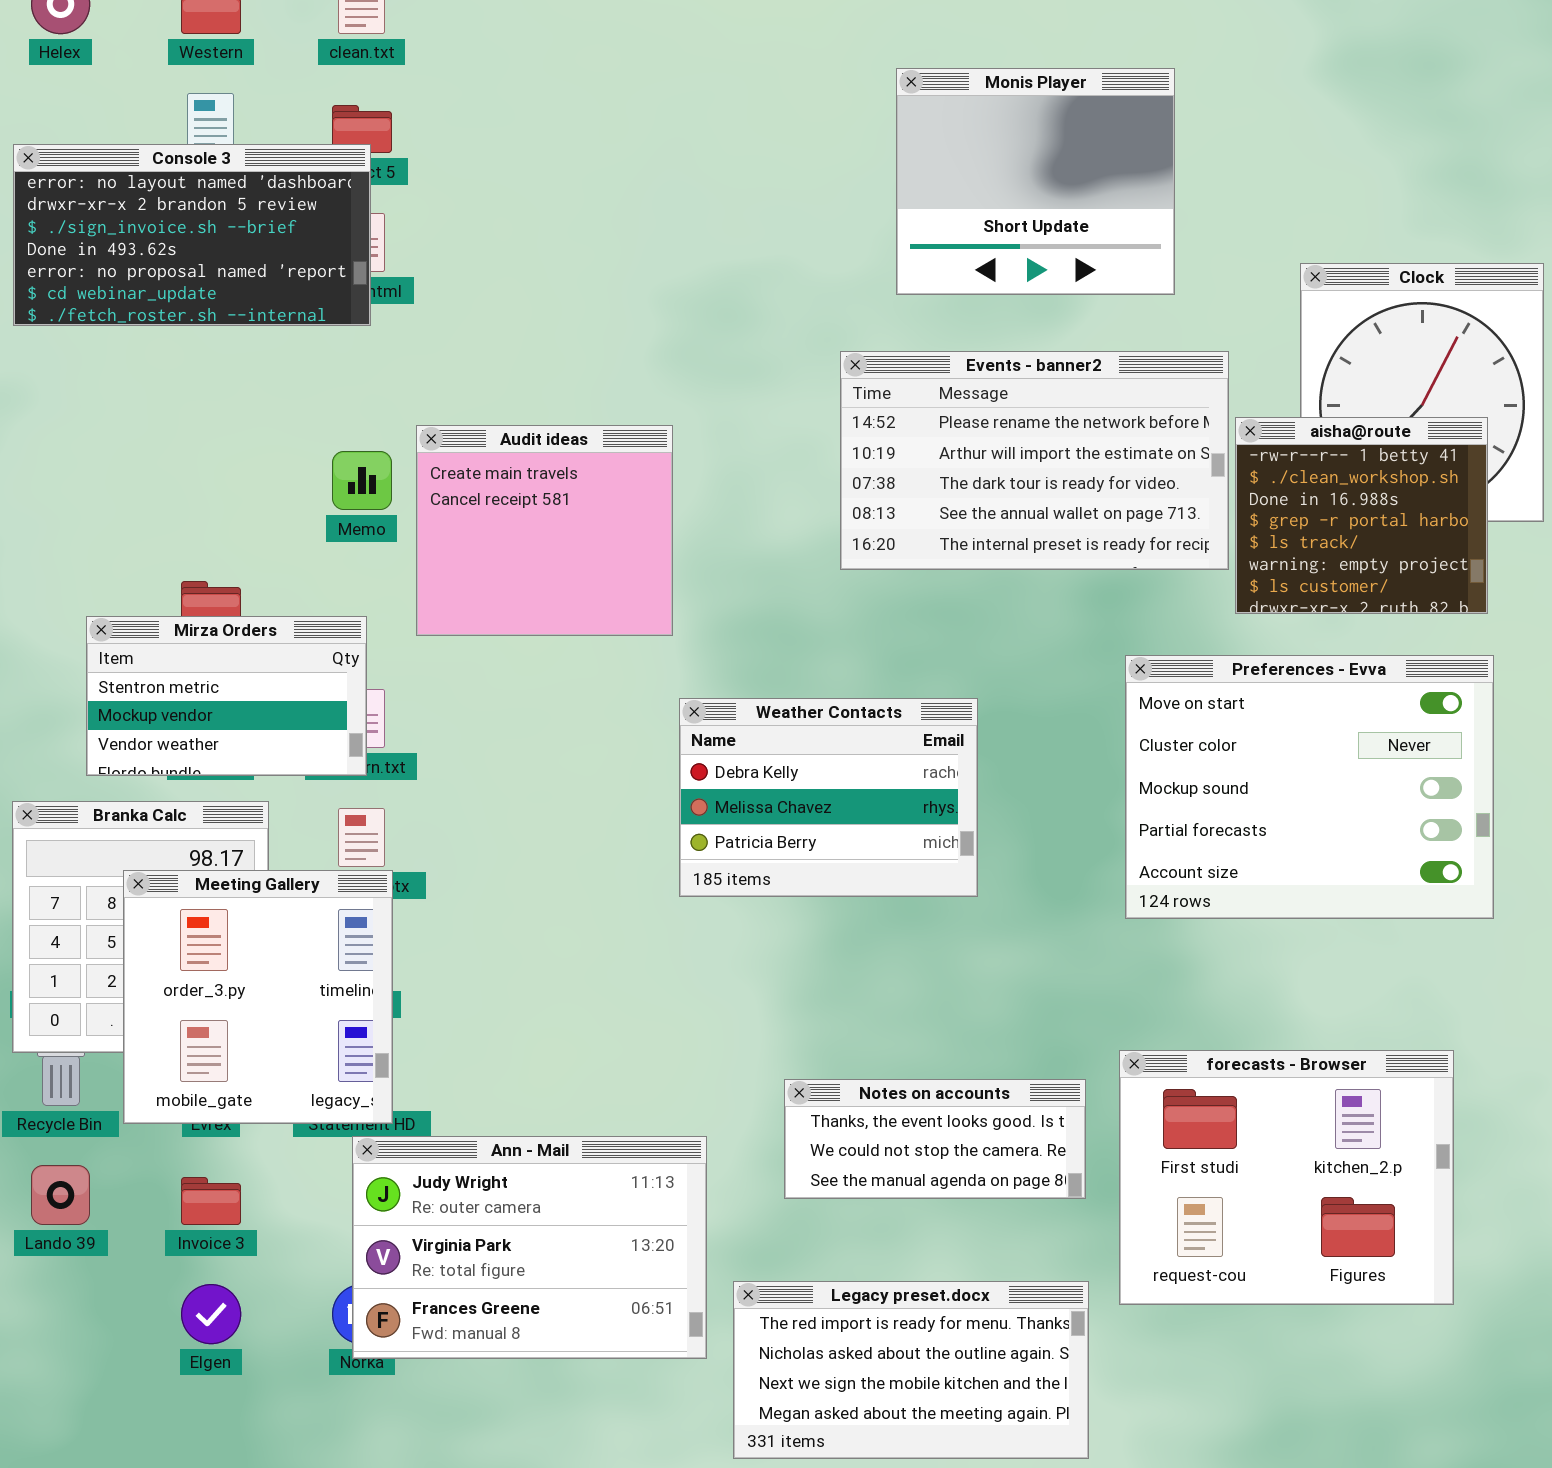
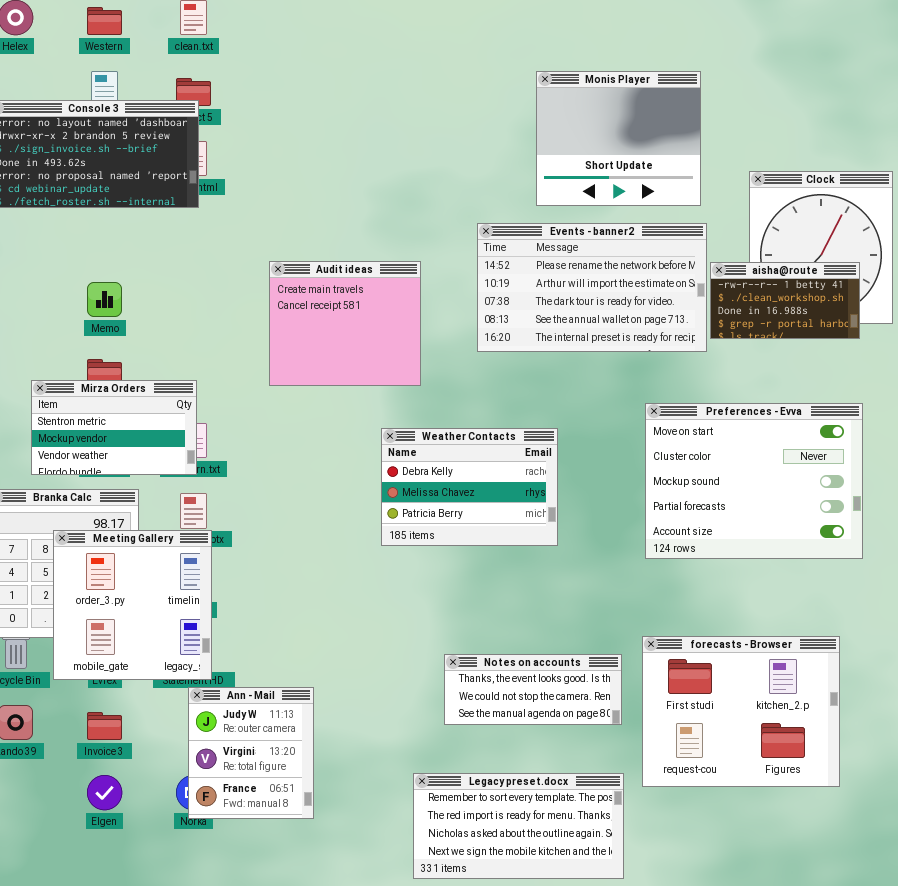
Monis Player: [896,68,1175,295] -> [536,71,701,206], moved
aisha@route: [1235,417,1488,614] -> [710,262,860,339], resized
Audit ideas: [416,425,673,636] -> [269,261,421,386], moved
Memo: [332,451,392,510] -> [87,282,122,317], moved
Ann - Mail: [352,1136,707,1359] -> [188,687,314,819], resized
Legacy preset.docx: [733,1281,1089,1459] -> [413,773,624,879], scrolled up 1 row

